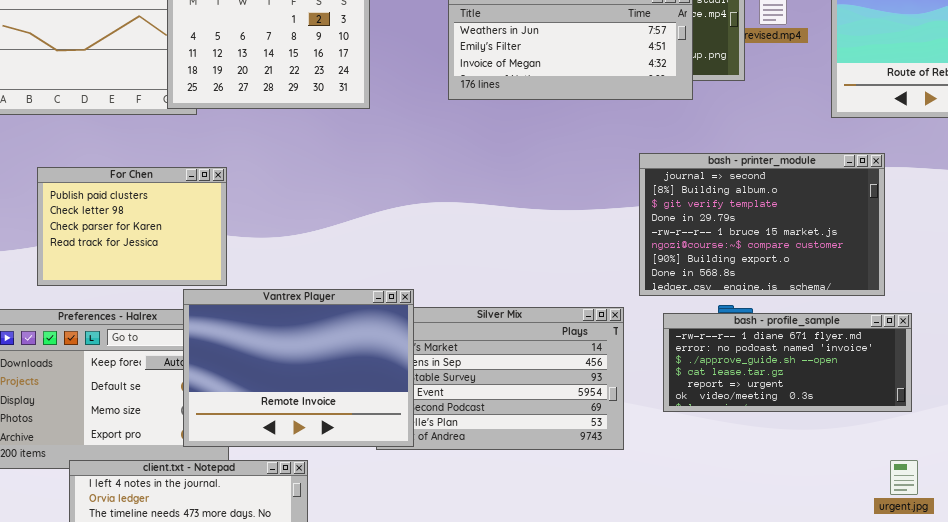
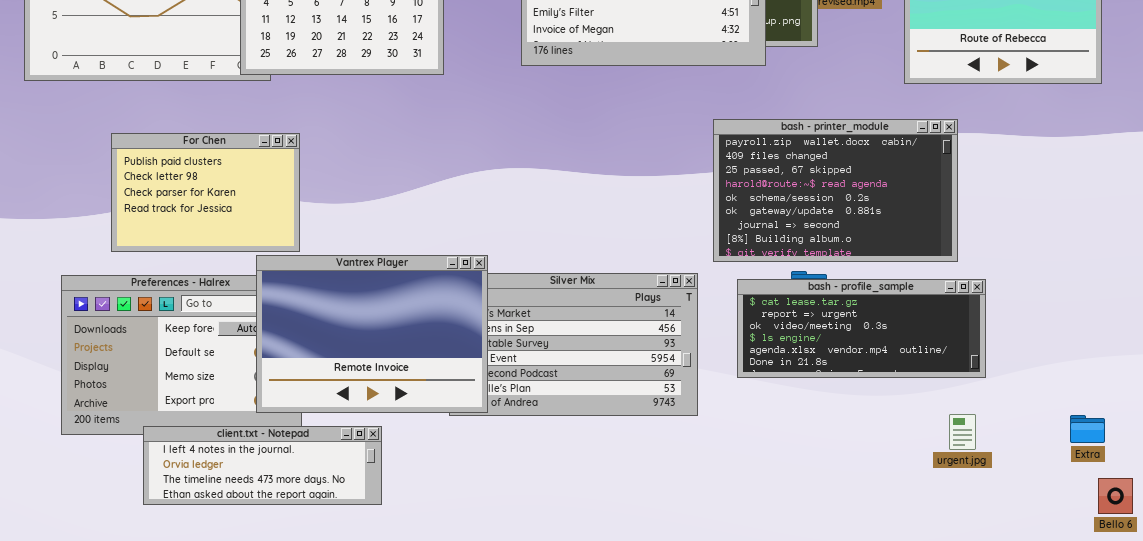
bash - printer_module: [639,153,885,296] -> [713,119,958,262], scrolled up 6 rows
bash - profile_sample: [663,313,912,412] -> [737,279,986,378], scrolled down 3 rows
urgent.jpg: [890,460,918,495] -> [949,414,976,450], moved

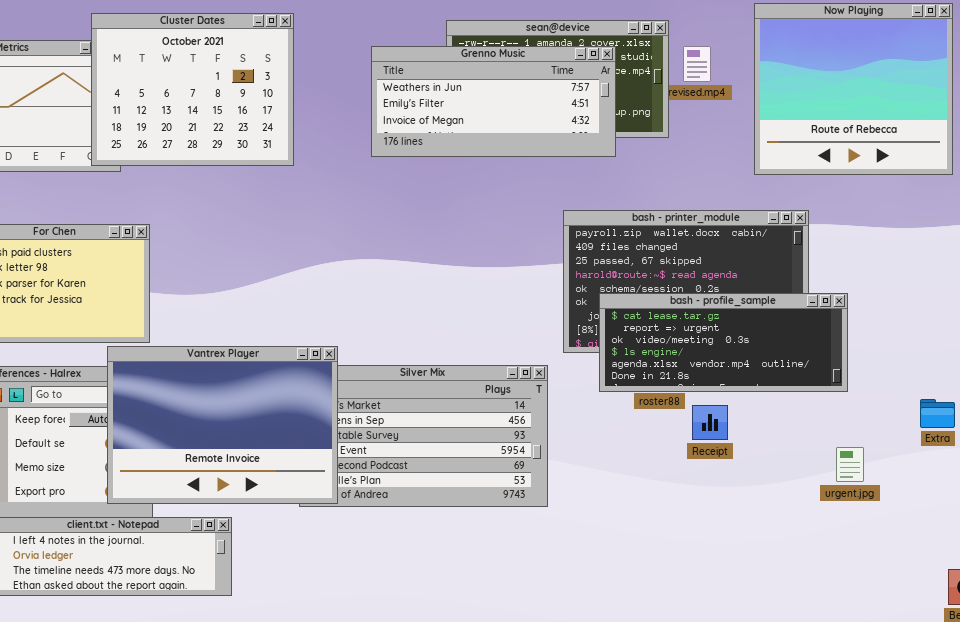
bash - profile_sample: [737,279,986,378] -> [599,293,848,392], moved
urgent.jpg: [949,414,976,450] -> [836,447,864,482], moved
Extra: [1070,415,1105,443] -> [920,399,955,428], moved

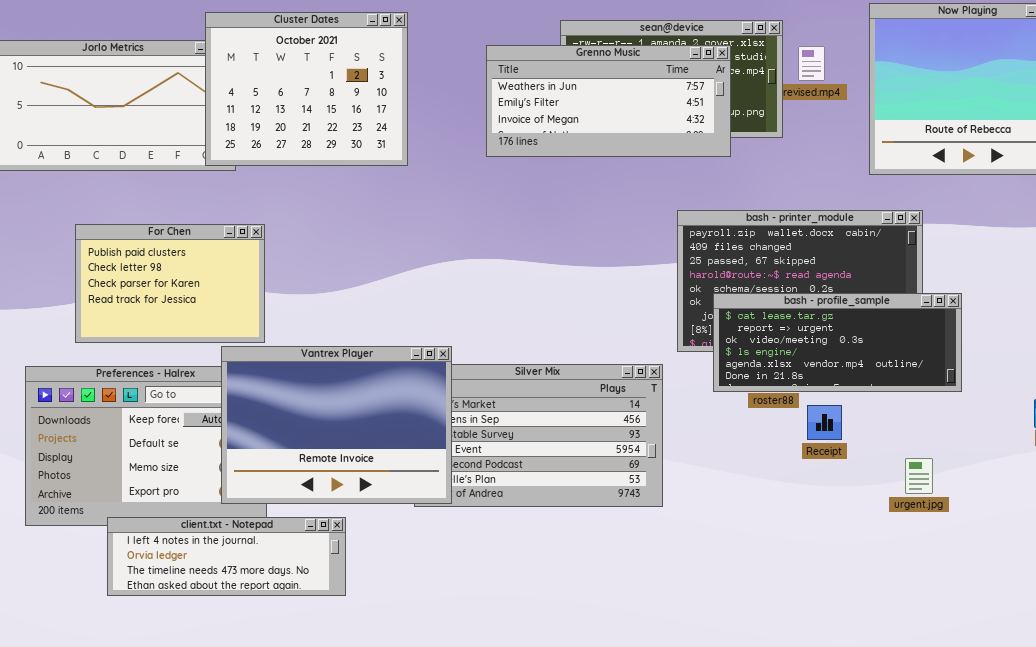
urgent.jpg: [836,447,864,482] -> [905,458,933,494], moved

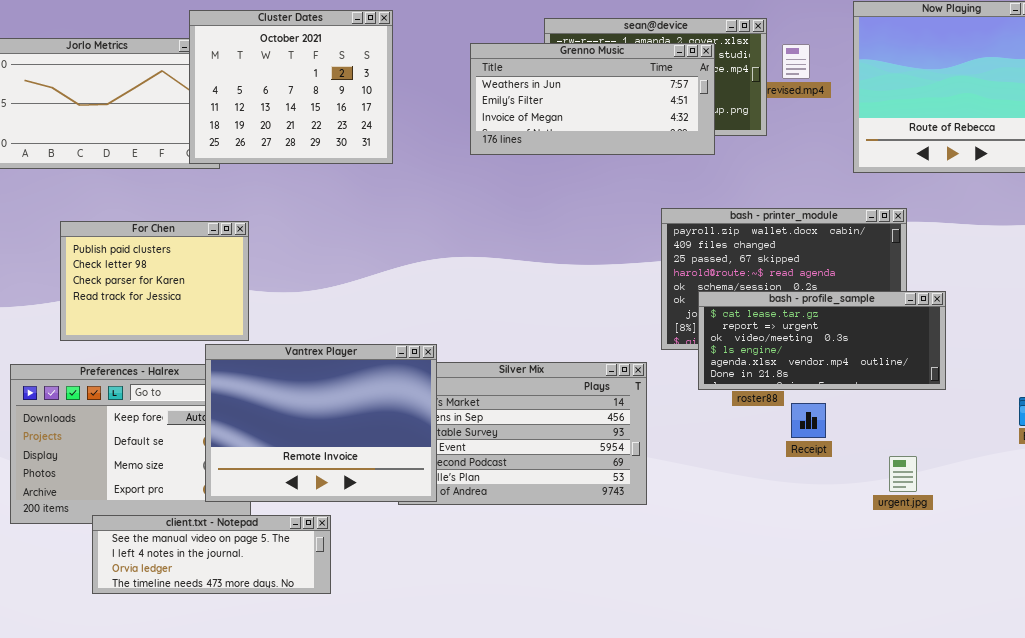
client.txt - Notepad: [107,517,346,596] -> [92,515,331,594], scrolled up 1 row

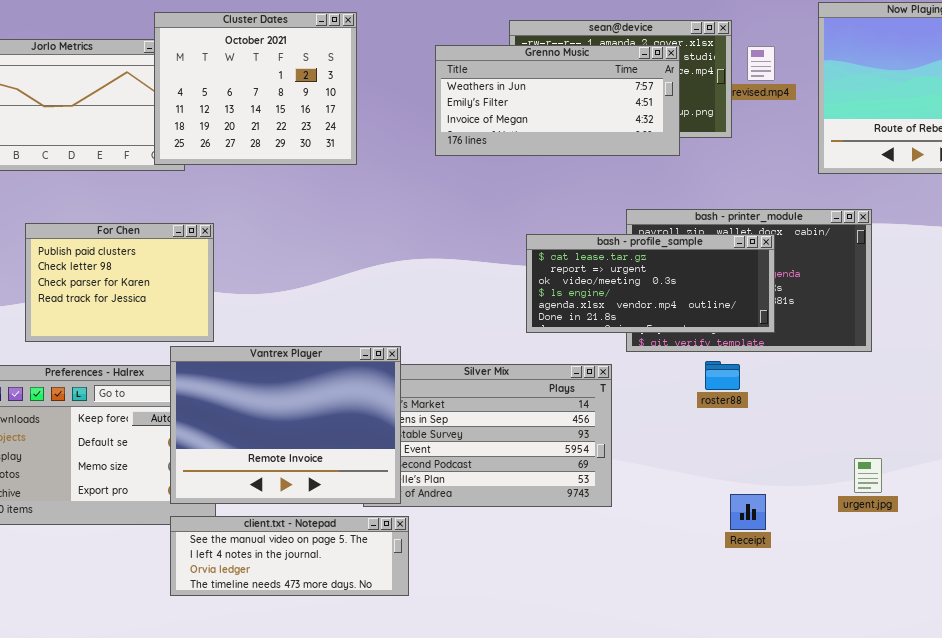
bash - profile_sample: [698,291,946,390] -> [526,234,775,333], moved
Receipt: [791,403,826,438] -> [730,494,766,530], moved
client.txt - Notepad: [92,515,331,594] -> [170,516,409,596], moved

